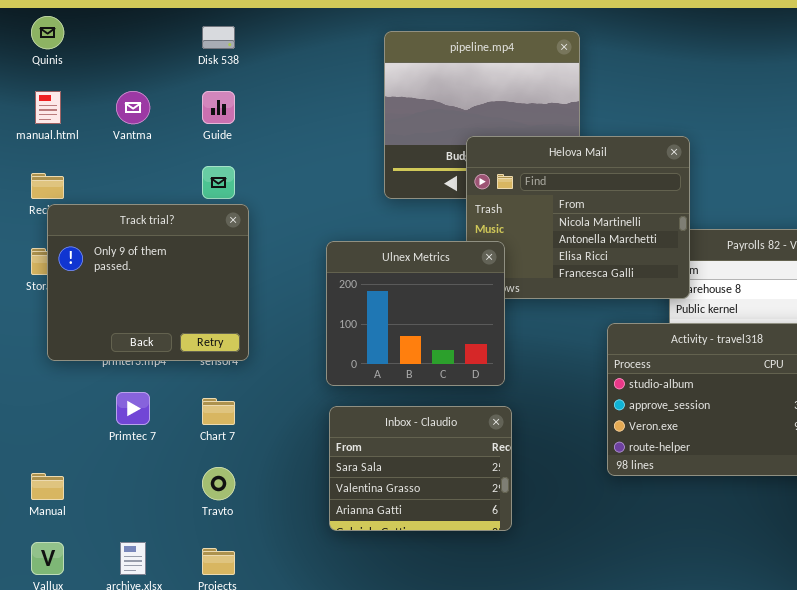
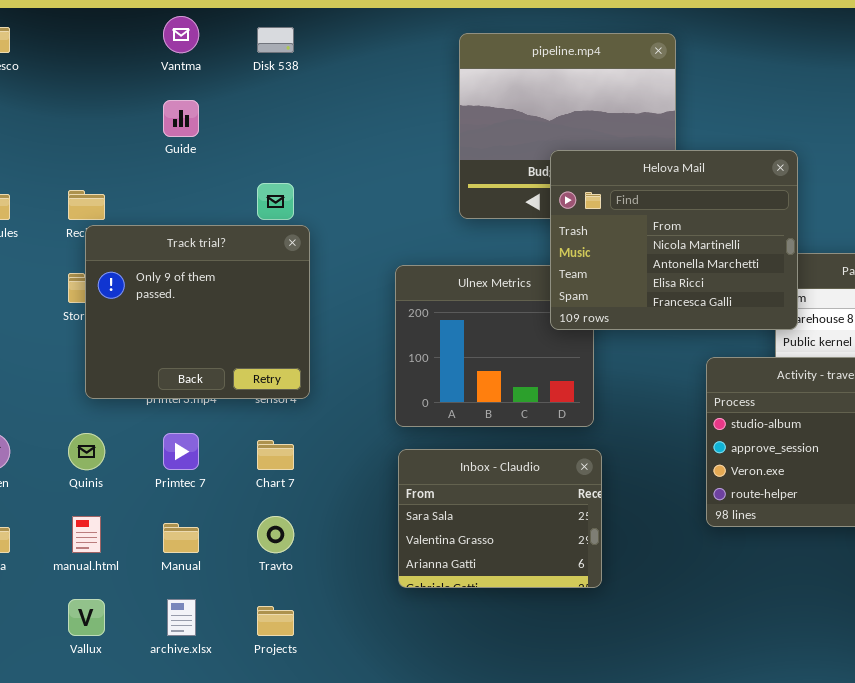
Quinis: [31,16,64,49] -> [68,433,105,470], moved
manual.html: [35,91,61,124] -> [72,516,101,553], moved
Vantma: [116,91,150,124] -> [163,16,199,53], moved
Guide: [202,91,235,124] -> [163,100,199,137], moved
Helova Mail: [466,136,690,299] -> [550,150,798,330], raised
Manual: [31,473,64,500] -> [163,523,199,553], moved

